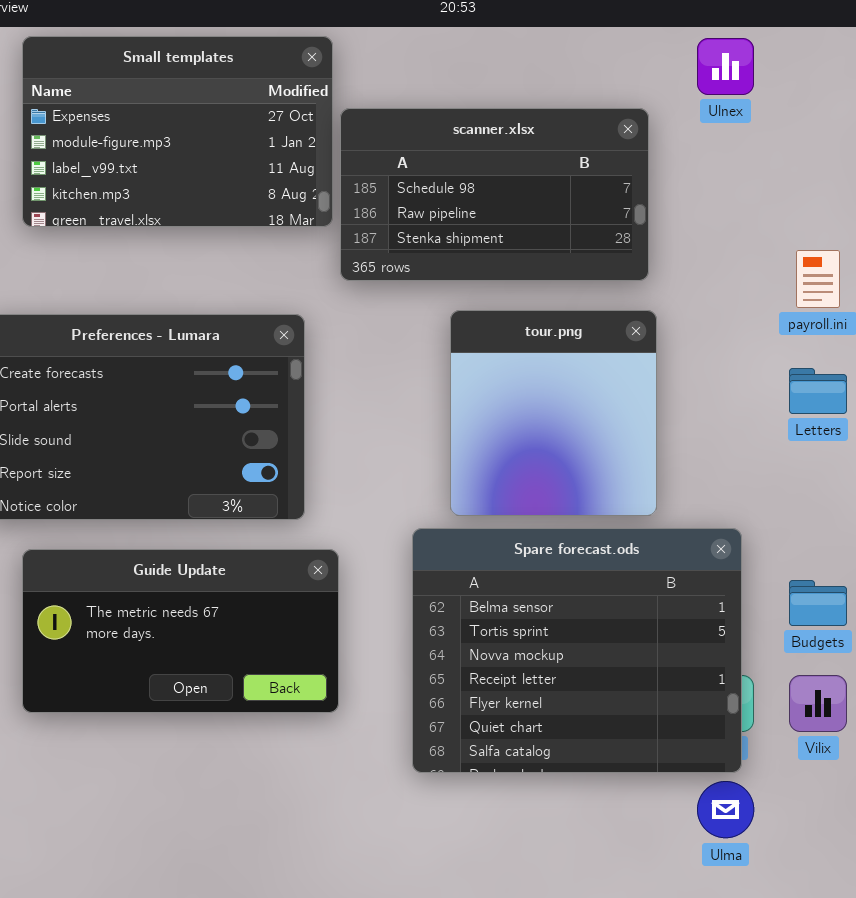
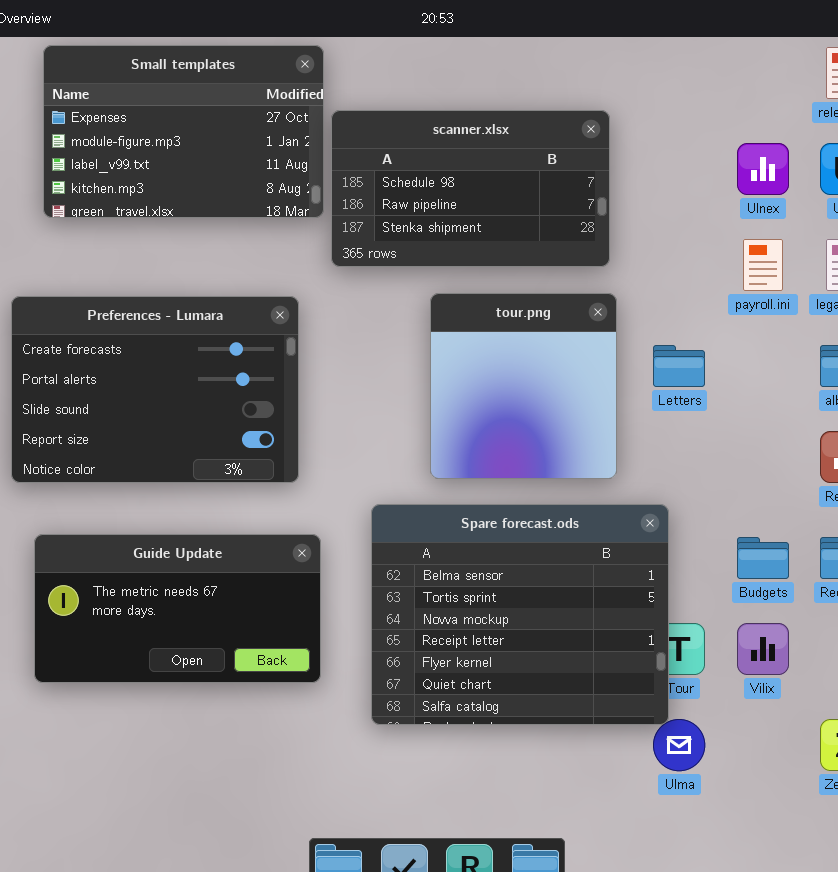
Ulnex: [697,38,754,95] -> [737,143,789,195], moved
Letters: [789,368,847,414] -> [653,345,705,387], moved
Spare forecast.ods: [412,528,742,773] -> [371,504,669,725], moved
Guide Update: [22,549,339,713] -> [34,534,321,683], moved

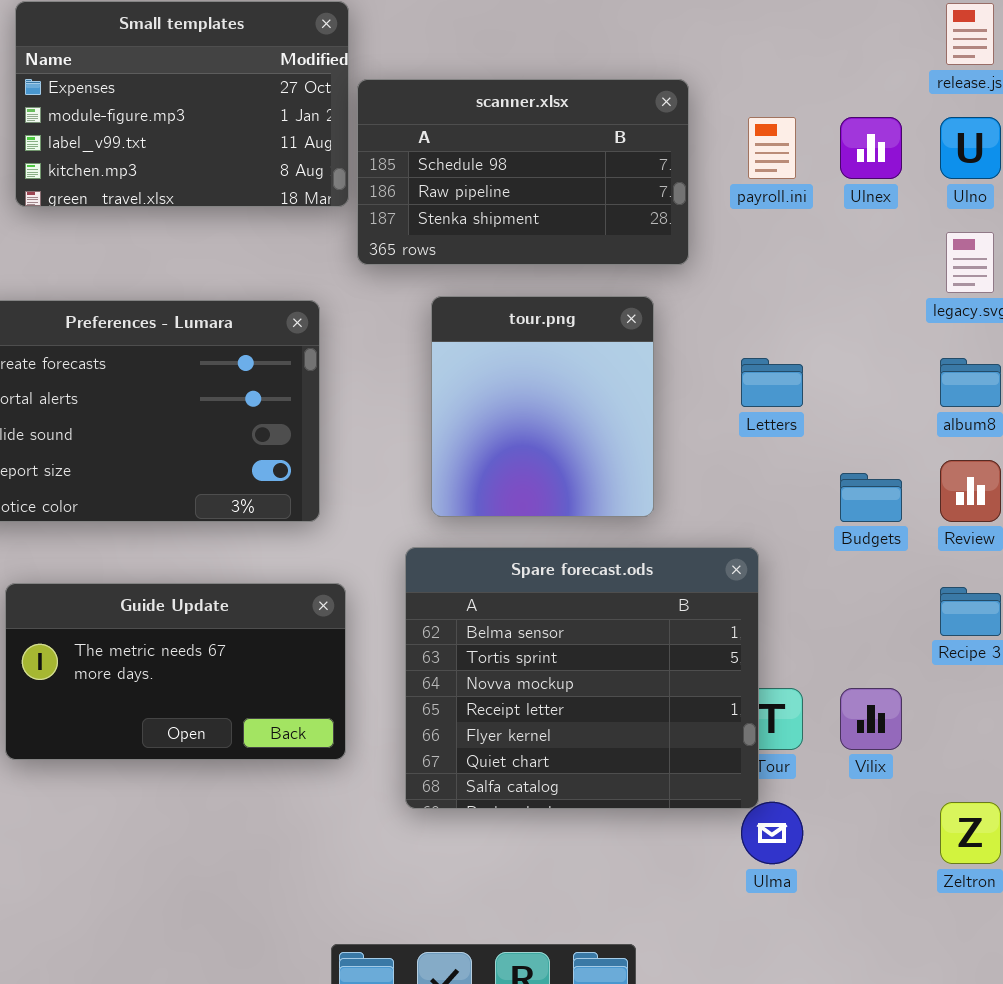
payroll.ini: [743,239,783,291] -> [748,117,796,179], moved
tour.png: [430,293,617,479] -> [431,296,654,517], moved
Budgets: [737,537,789,579] -> [840,473,902,522], moved

